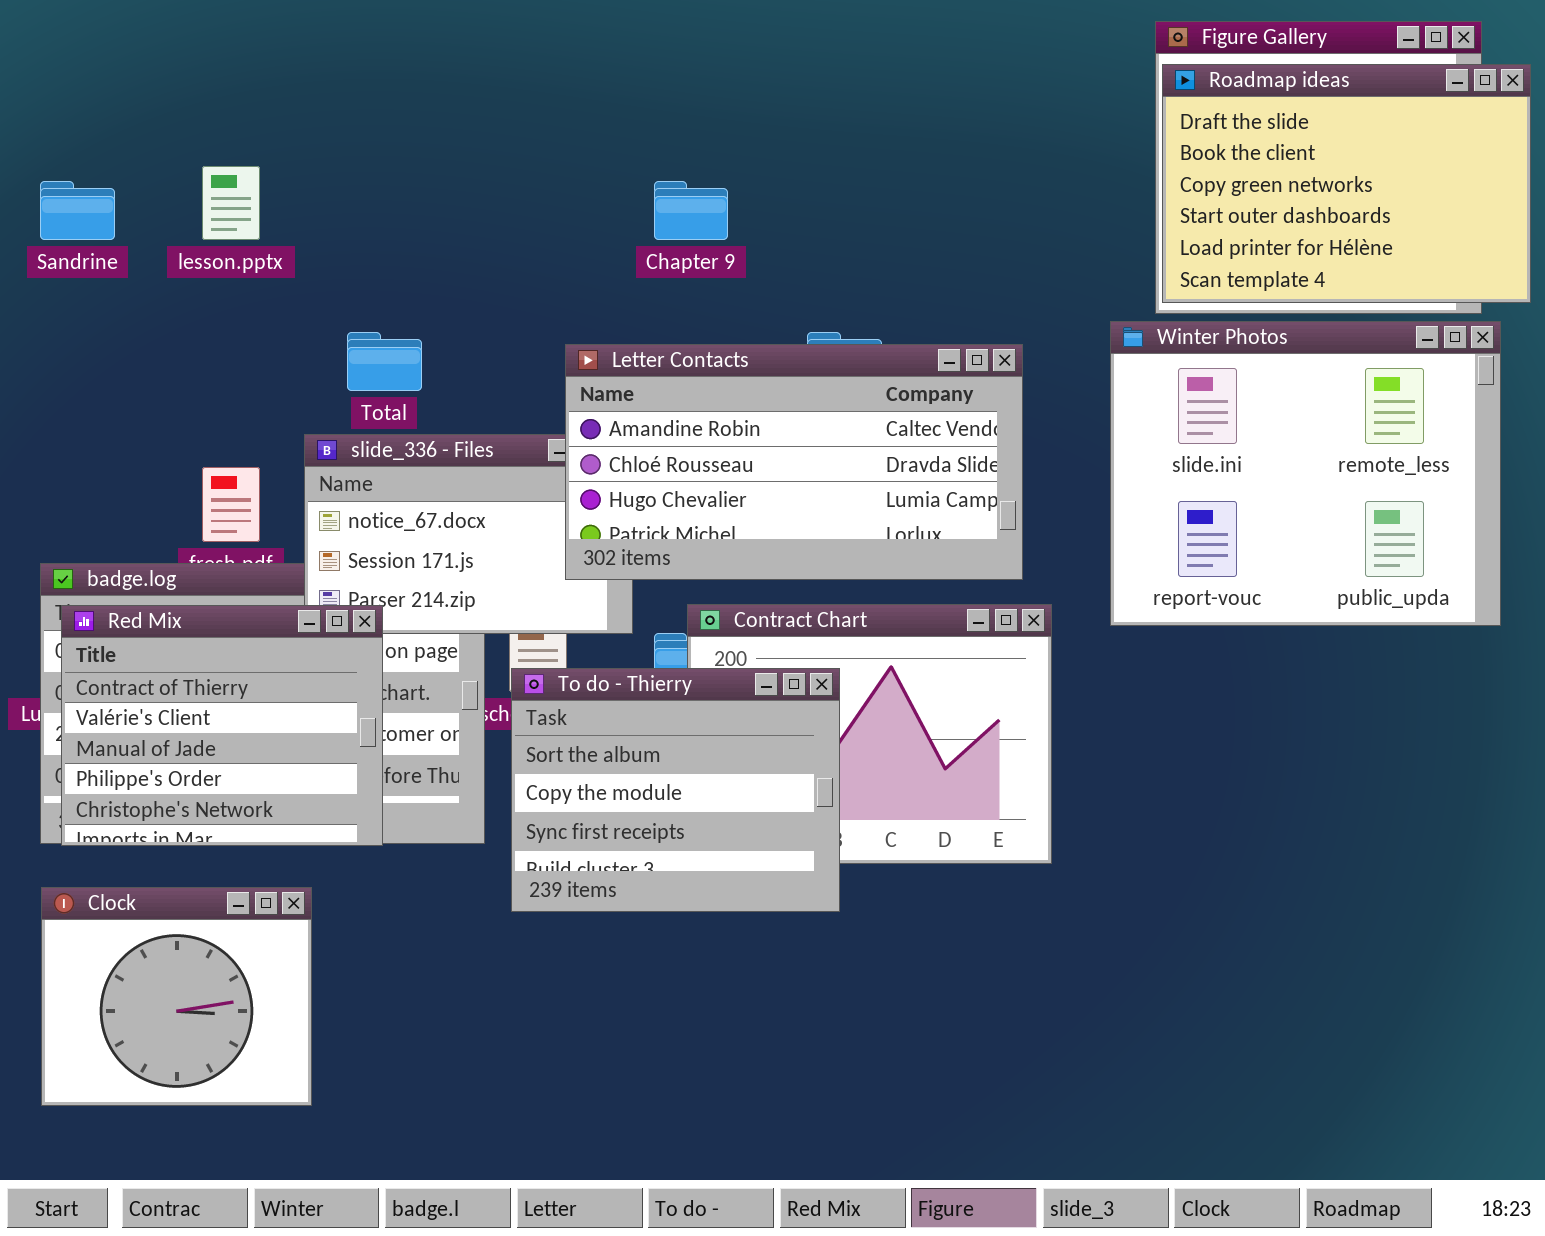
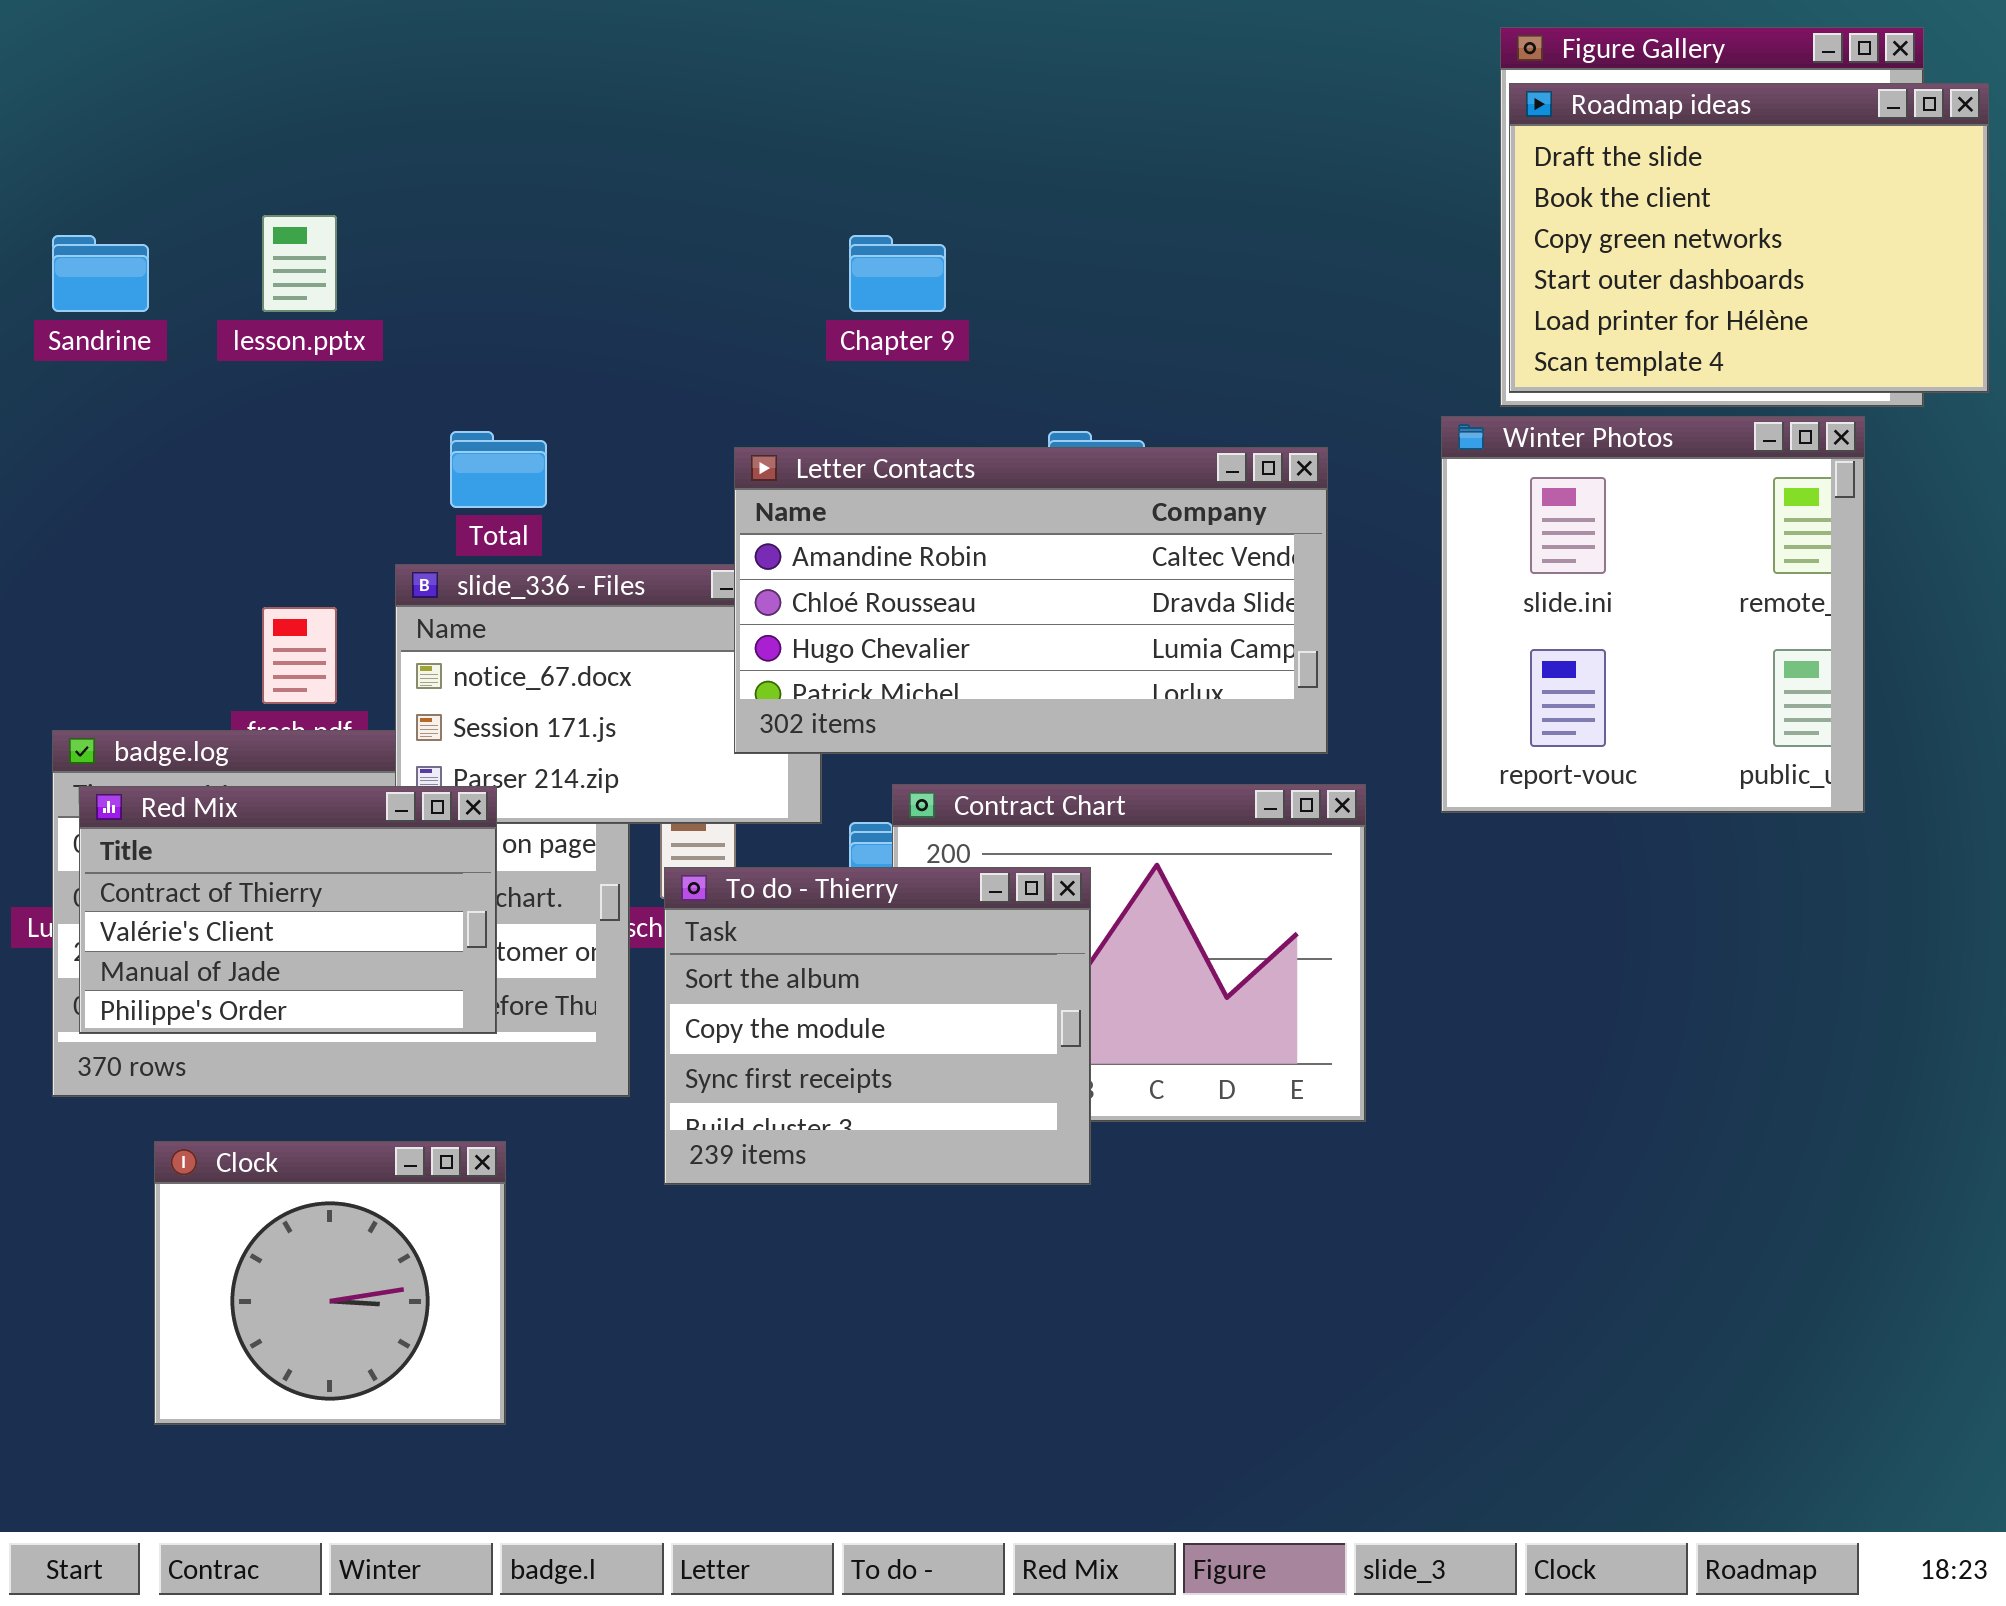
Winter Photos: [1110,321,1501,626] -> [1441,416,1865,813], resized
Red Mix: [61,605,383,846] -> [79,786,497,1034], resized
Clock: [41,887,312,1106] -> [154,1141,506,1425], moved

